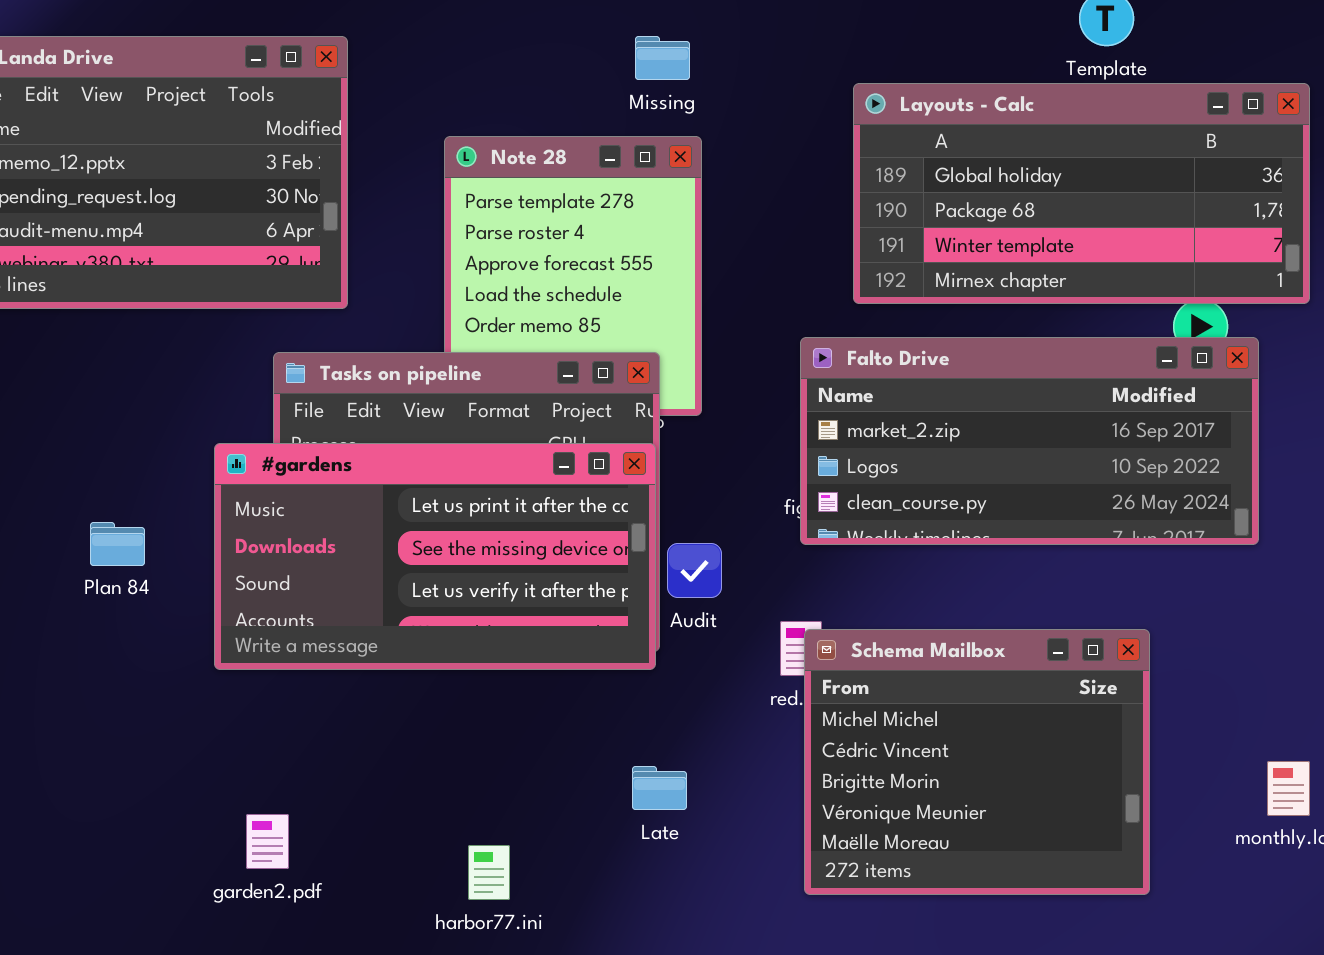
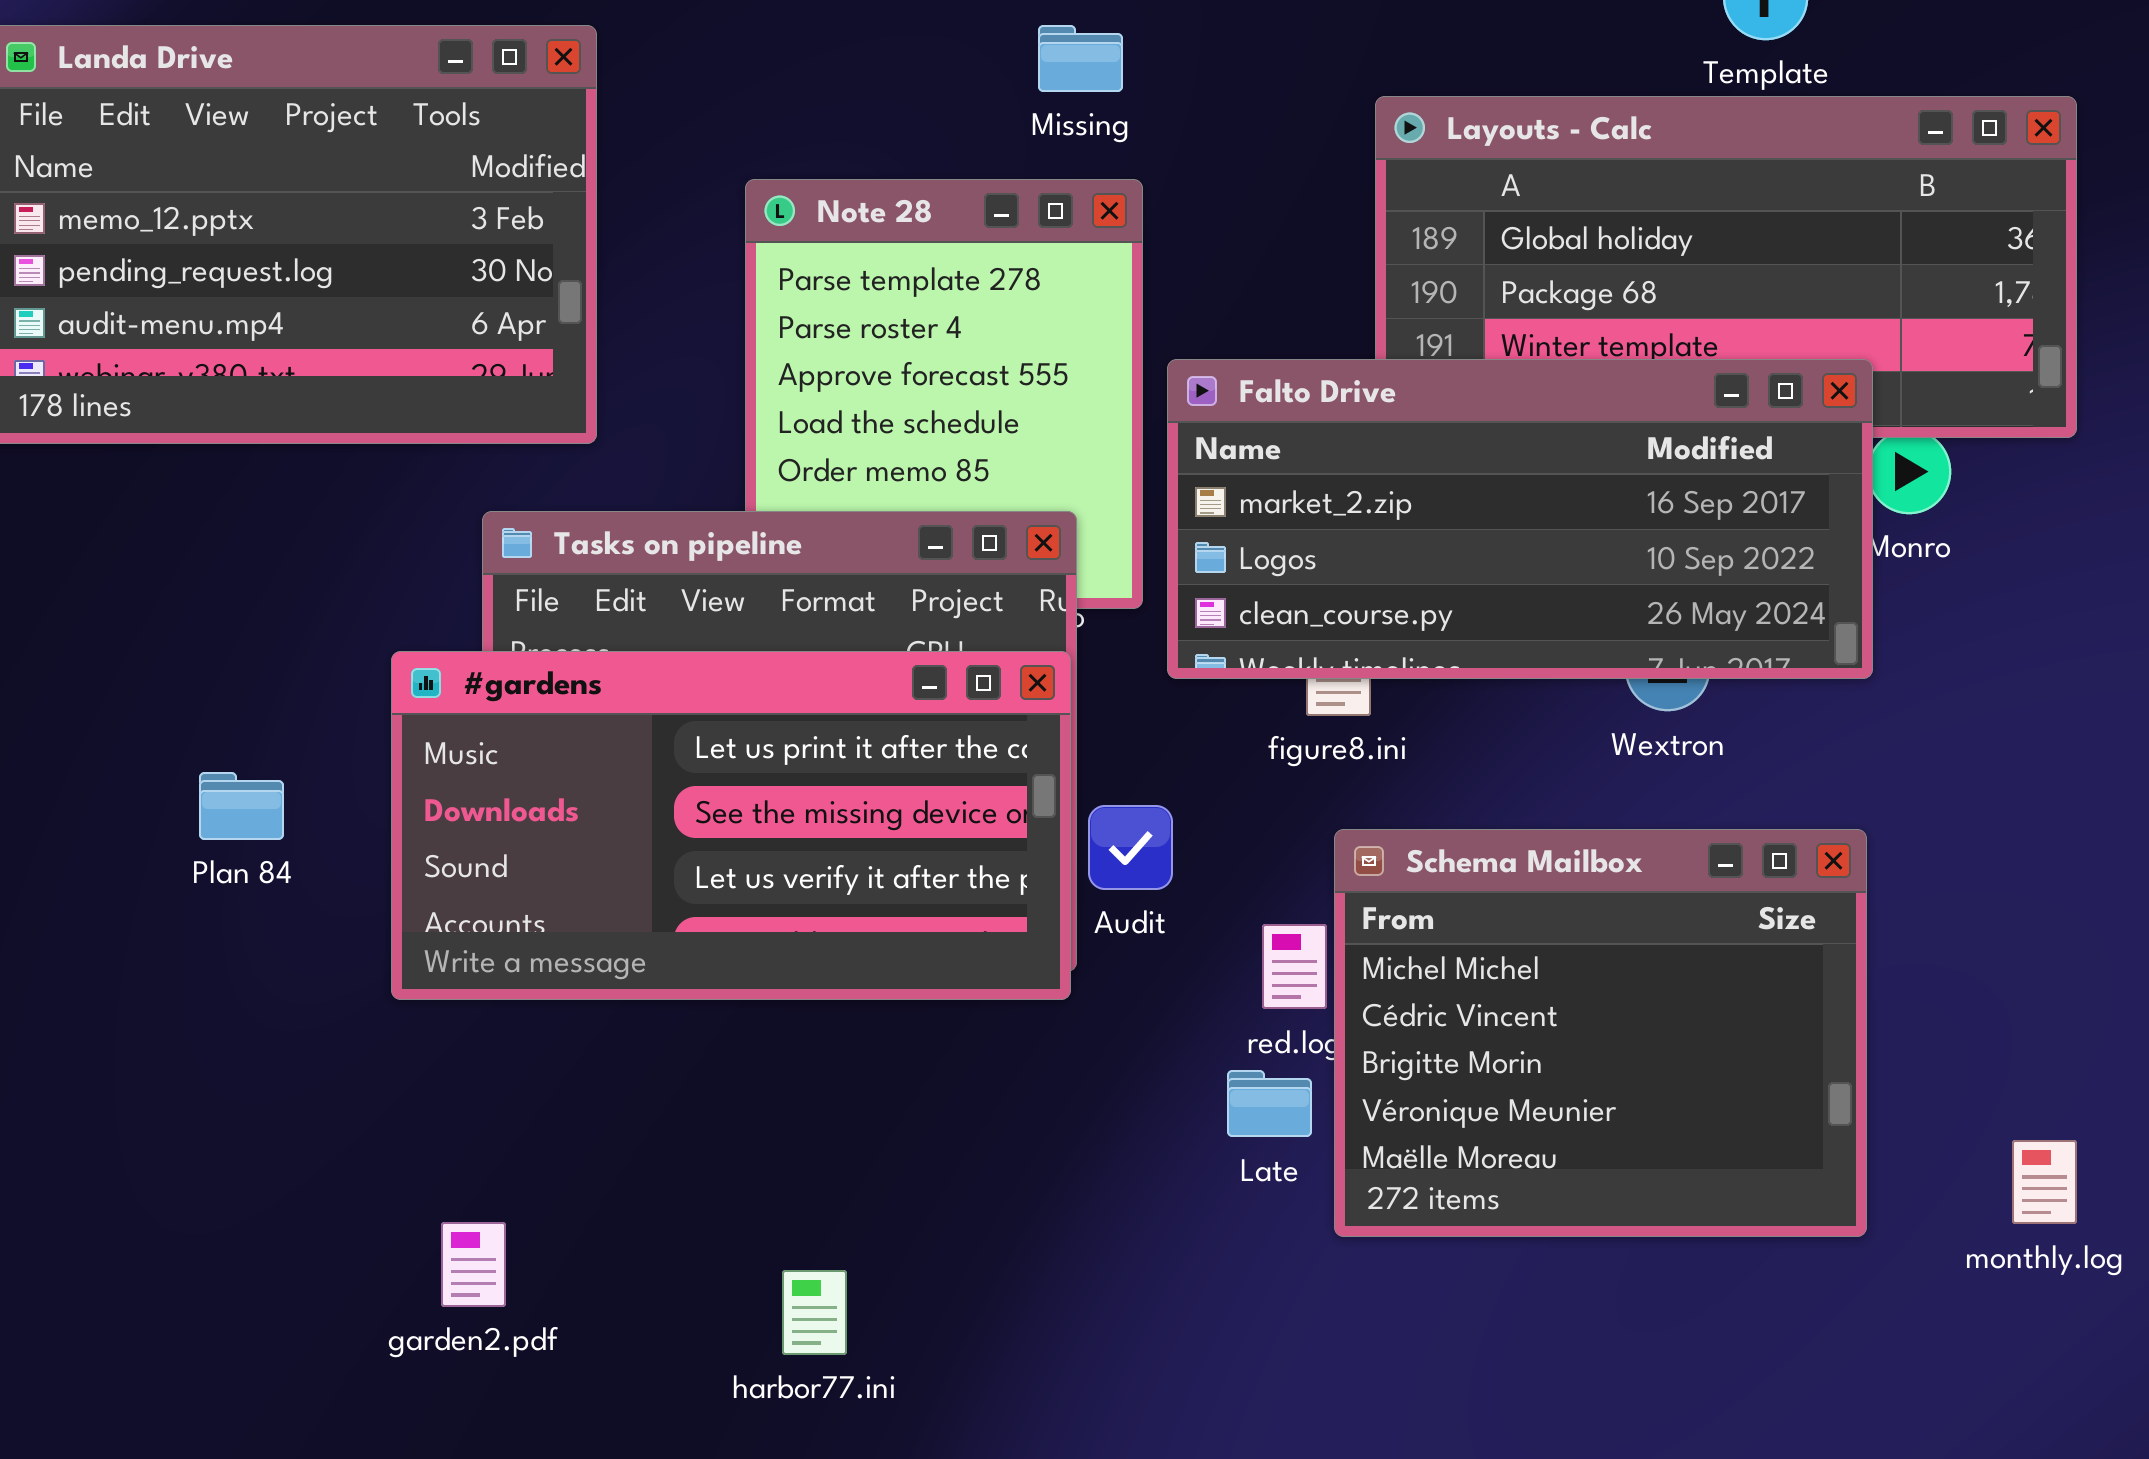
Falto Drive: [800,337,1259,545] -> [1167,359,1873,679], moved
Schema Mailbox: [804,629,1150,895] -> [1334,829,1867,1237], moved
Late: [632,766,687,810] -> [1227,1070,1312,1137], moved

